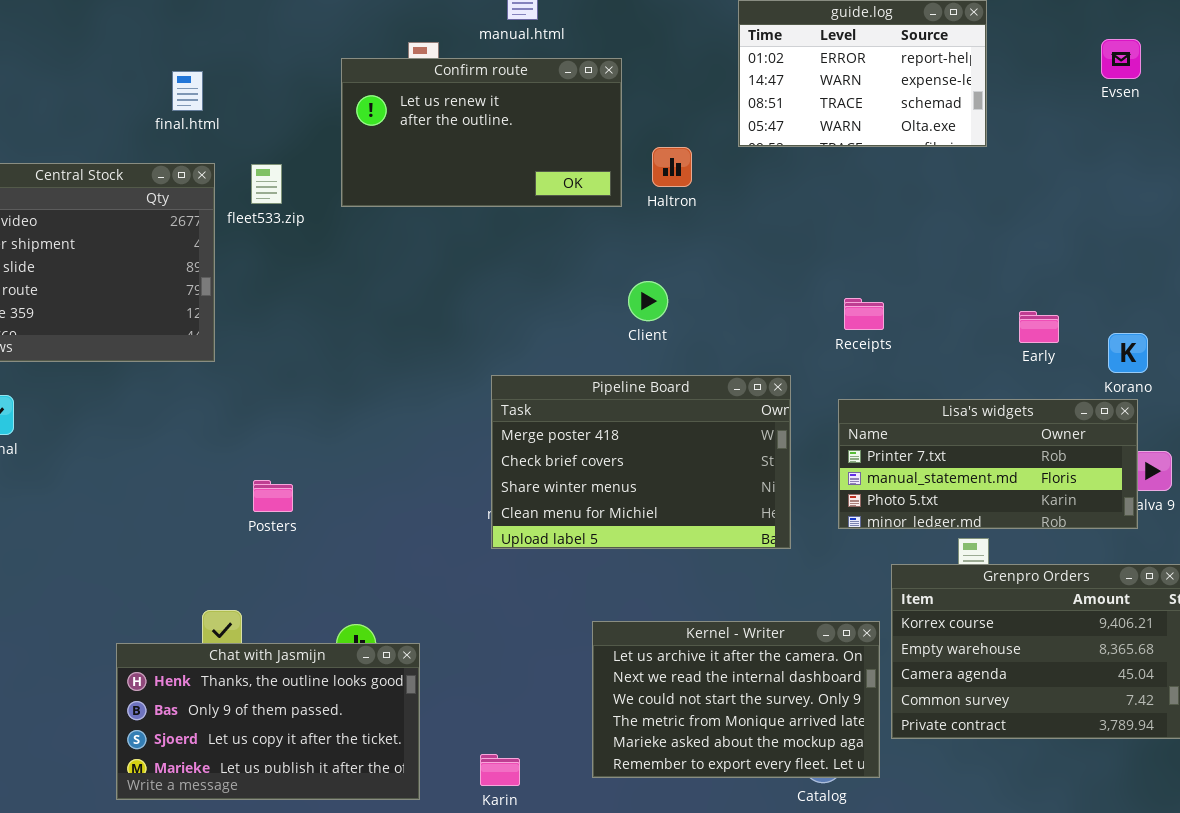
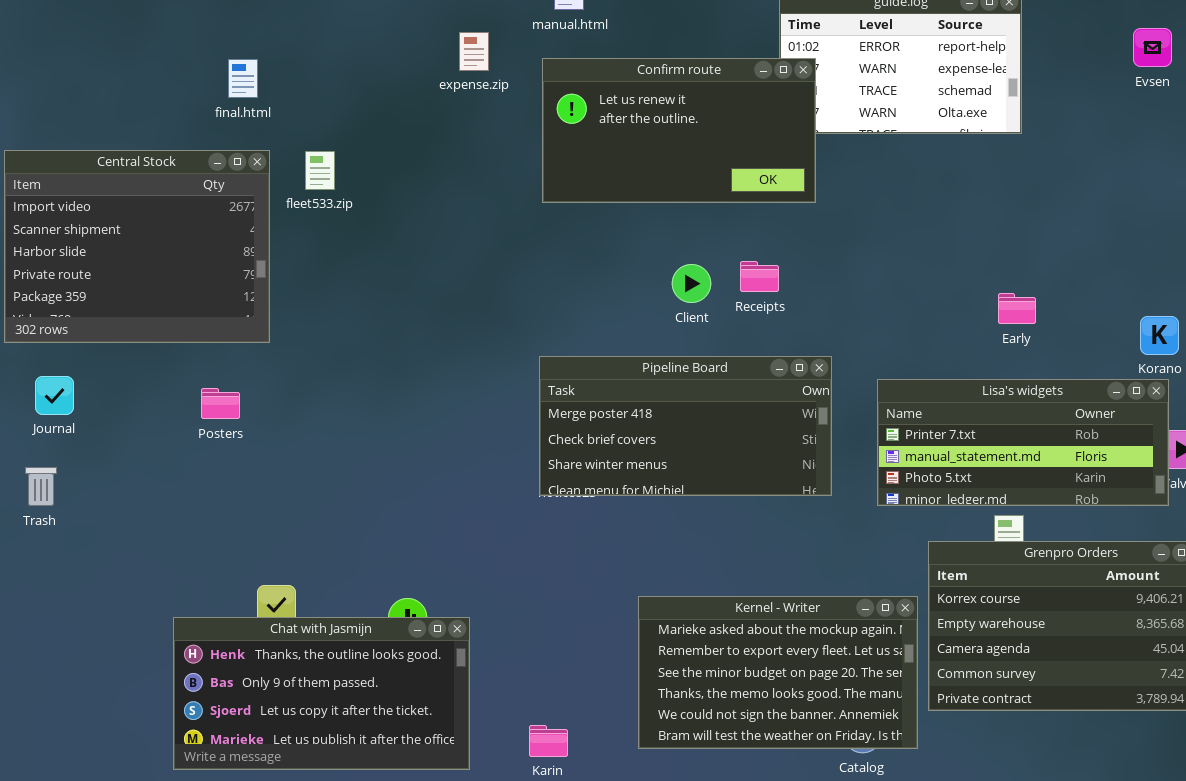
Confirm route: [341,58,622,207] -> [542,58,816,203], moved
Receipts: [844,298,884,330] -> [740,261,779,292], moved
Early: [1019,311,1059,343] -> [998,293,1036,324], moved
Pipeline Board: [491,375,791,549] -> [539,356,832,496], resized
Posters: [253,480,293,512] -> [201,388,240,419], moved
Kernel - Writer: [592,621,880,778] -> [638,596,918,749], scrolled down 4 rows

